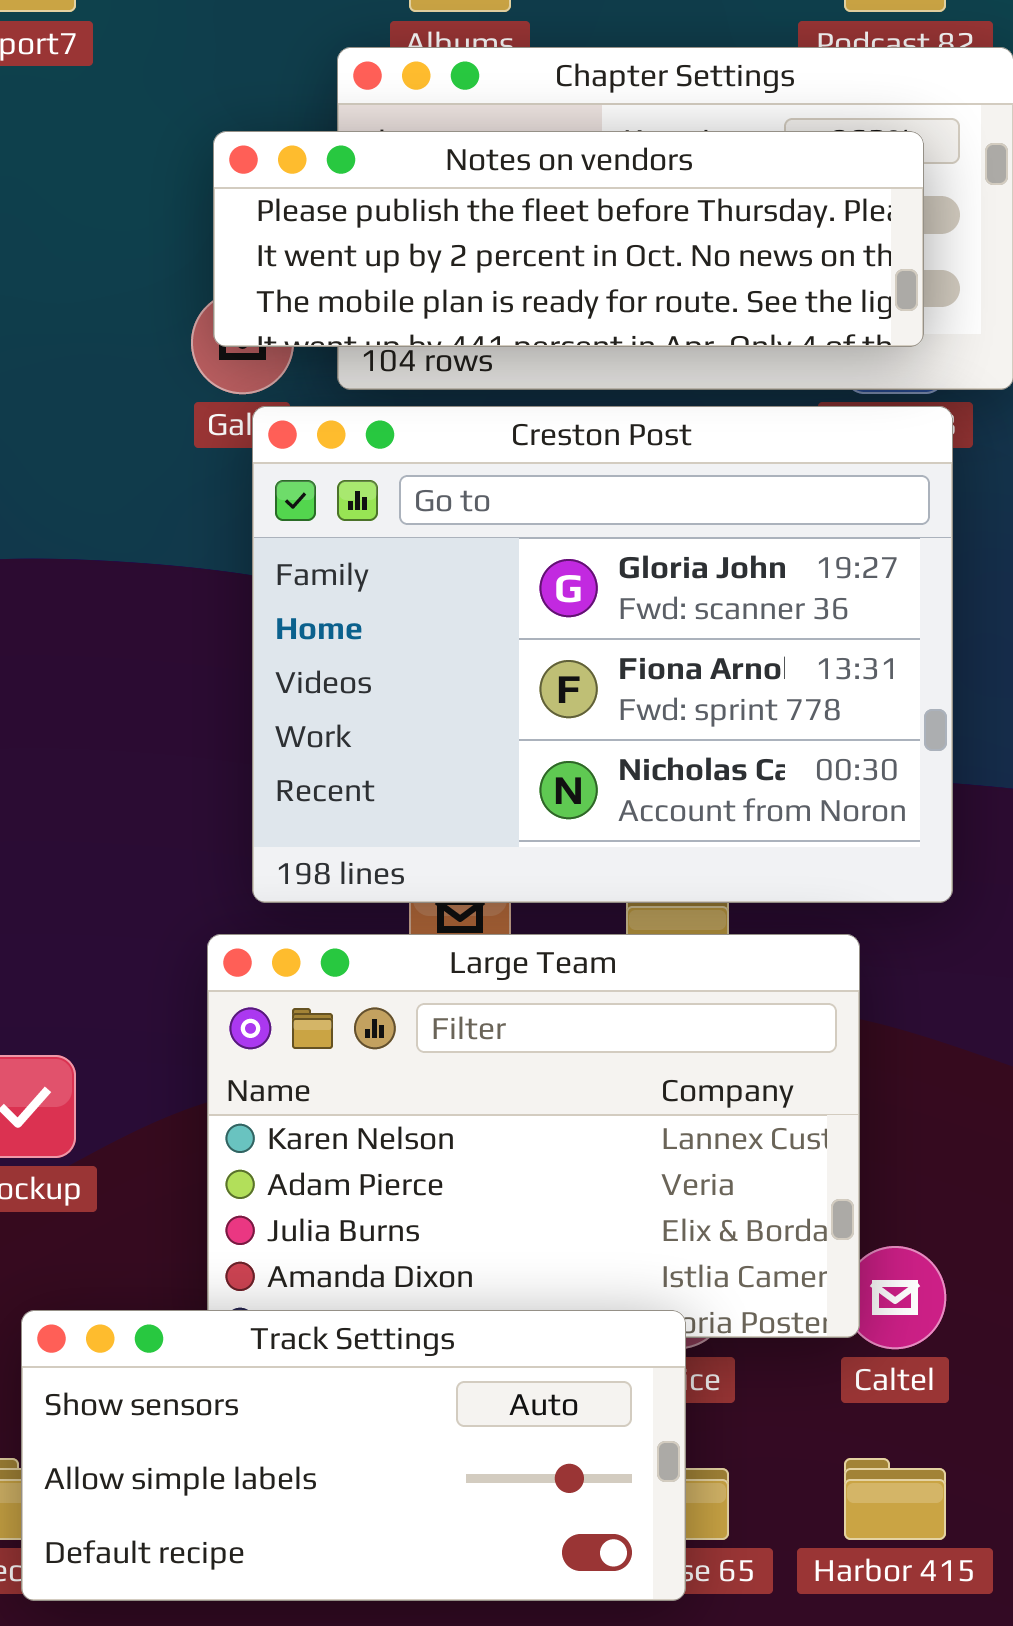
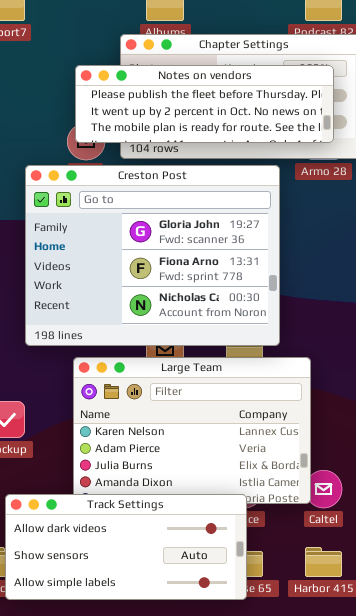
Creston Post: [252,406,953,903] -> [25,165,280,346], moved
Track Settings: [21,1310,686,1601] -> [5,494,247,600], scrolled up 1 row

